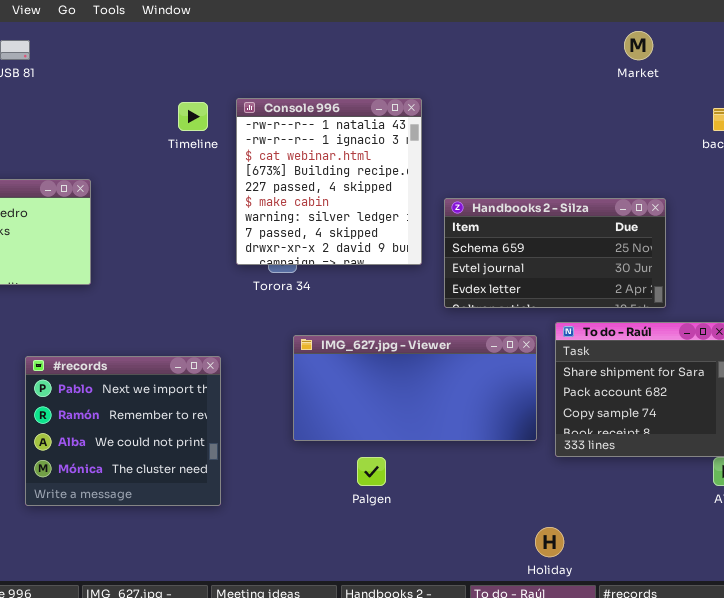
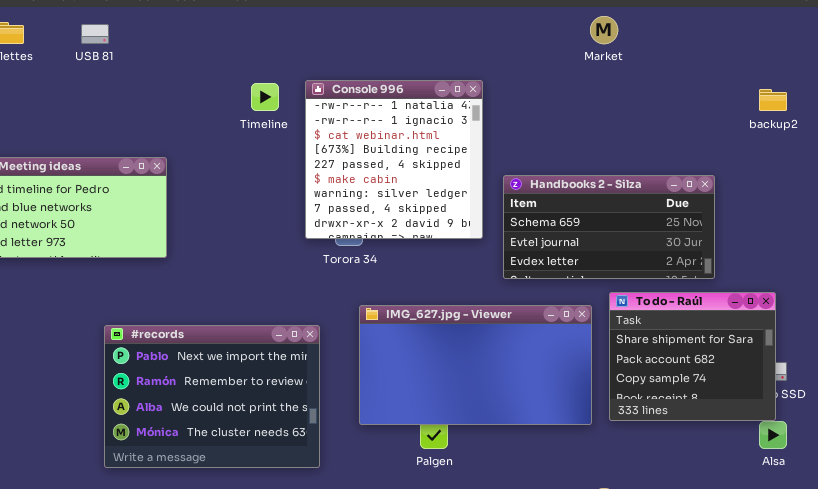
Market: [624,31,653,60] -> [590,16,618,44], moved
IMG_627.jpg - Viewer: [293,335,537,441] -> [359,305,592,425], resized
#records: [25,356,221,506] -> [104,325,320,468], resized

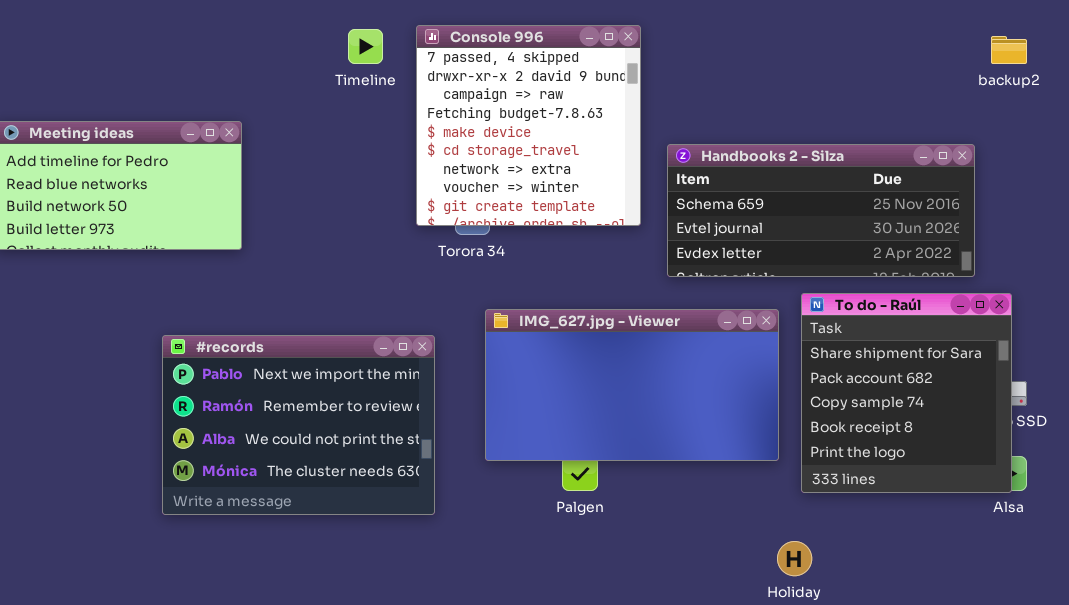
Console 996: [305,80,483,239] -> [416,25,641,226], scrolled down 7 rows
Handbooks 2 - Silza: [503,175,715,279] -> [667,144,975,277], resized
To do - Raúl: [609,292,776,421] -> [801,293,1012,493], resized

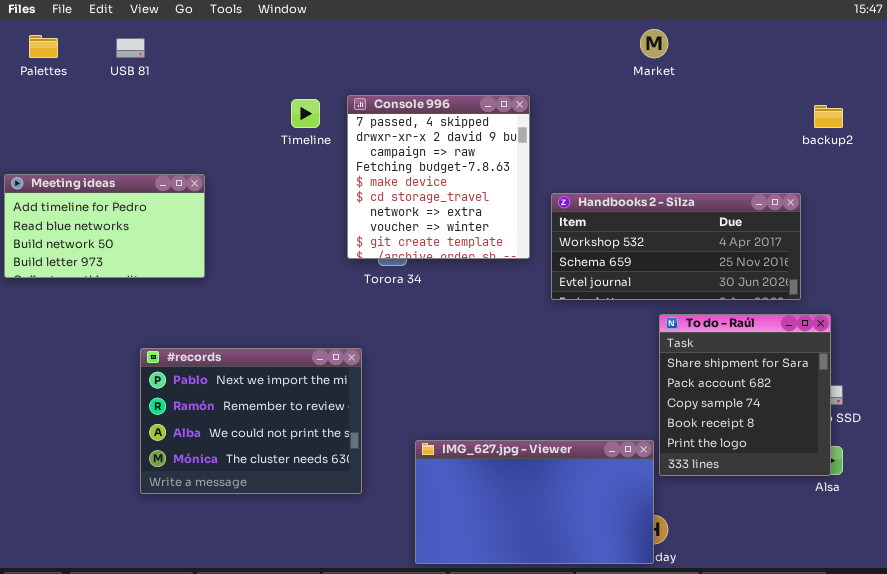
Handbooks 2 - Silza: [667,144,975,277] -> [551,193,801,300], scrolled up 1 row
IMG_627.jpg - Viewer: [485,309,779,461] -> [415,440,654,564], moved

